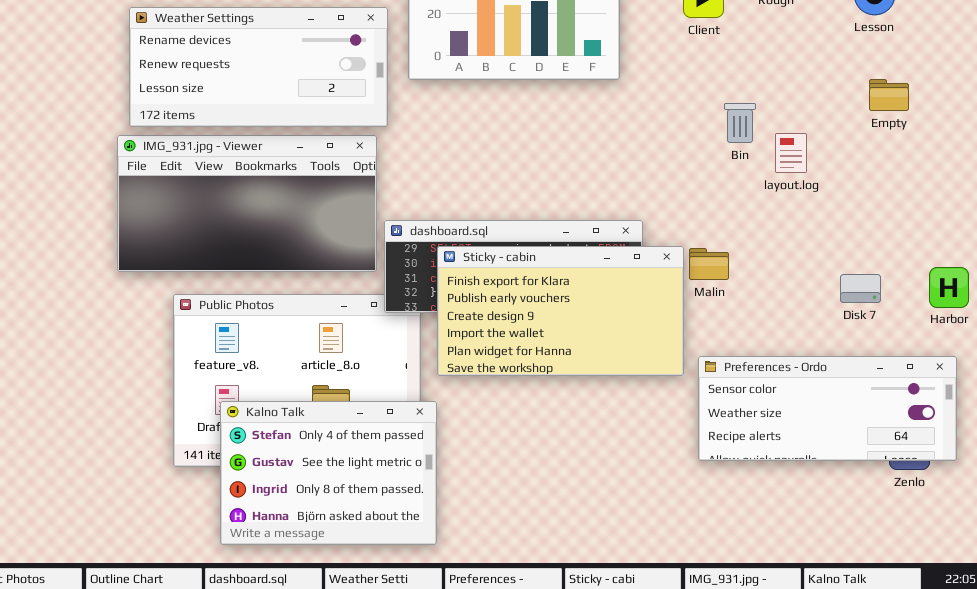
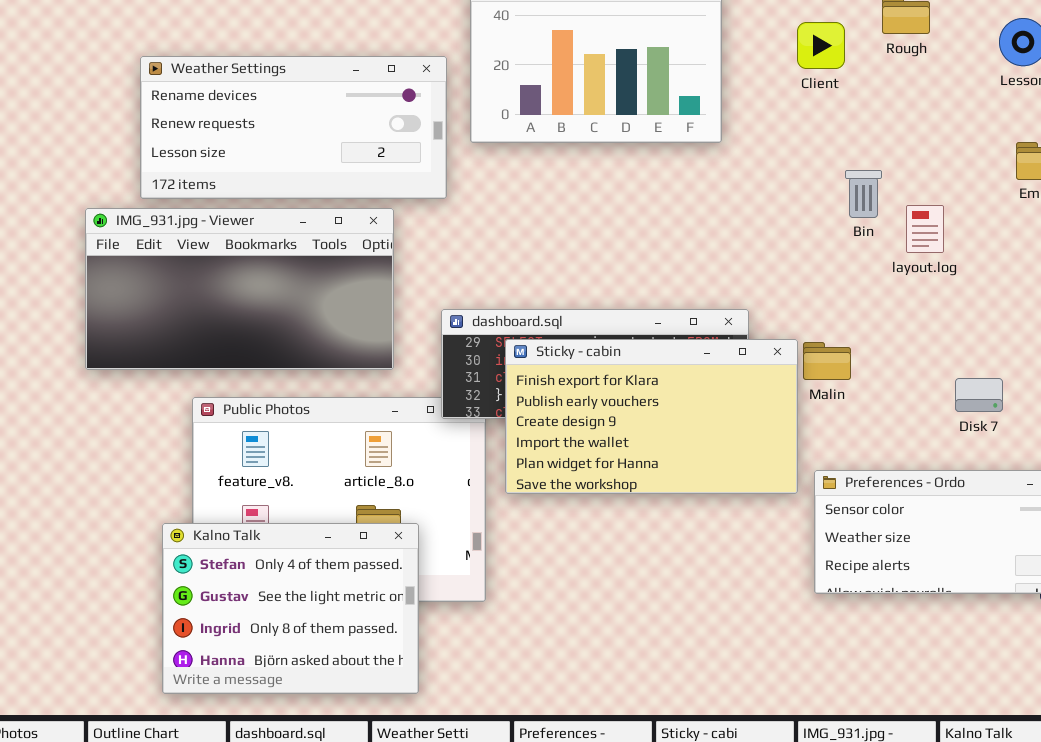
IMG_931.jpg - Viewer: [117,135,377,272] -> [85,208,394,370], moved
Disk 7: [840,274,881,303] -> [955,378,1003,412], moved
Kalno Talk: [220,401,437,545] -> [162,523,419,694], moved

